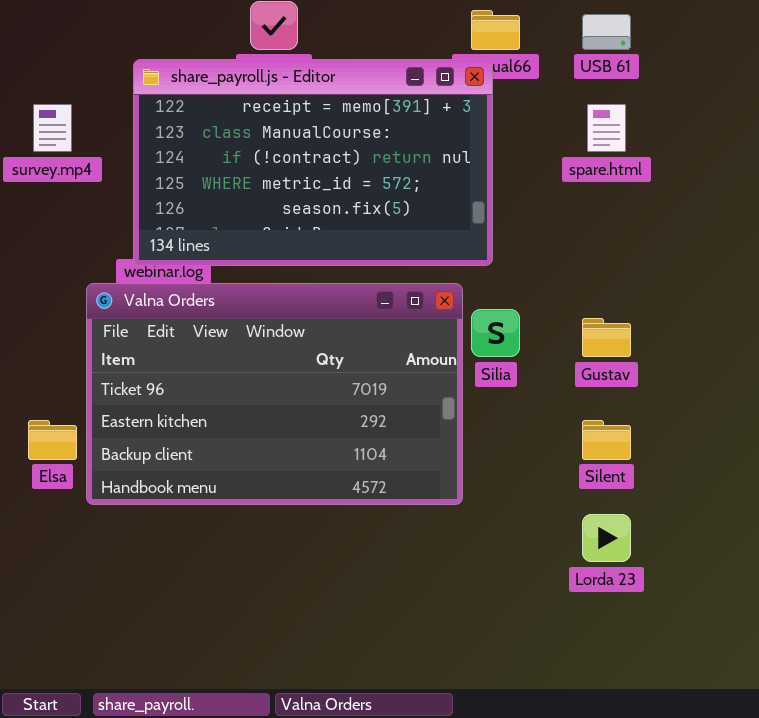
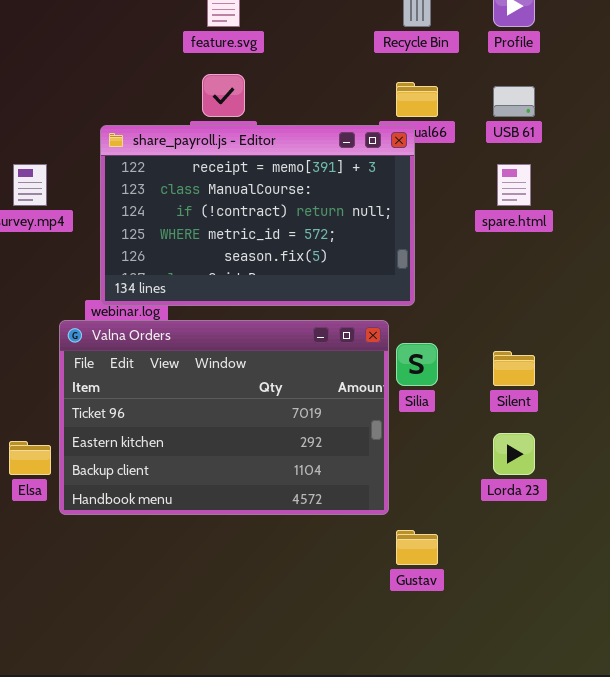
Gustav: [582,318,631,357] -> [396,530,438,565], moved
Silent: [582,420,631,460] -> [493,351,535,386], moved
Lorda 23: [582,514,631,562] -> [493,433,535,475], moved

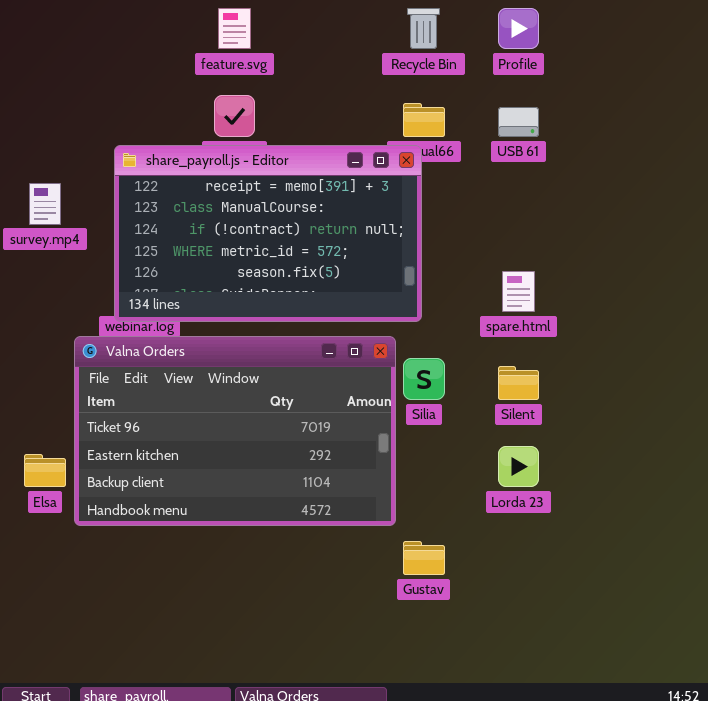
spare.html: [497,164,531,206] -> [502,271,535,312], moved

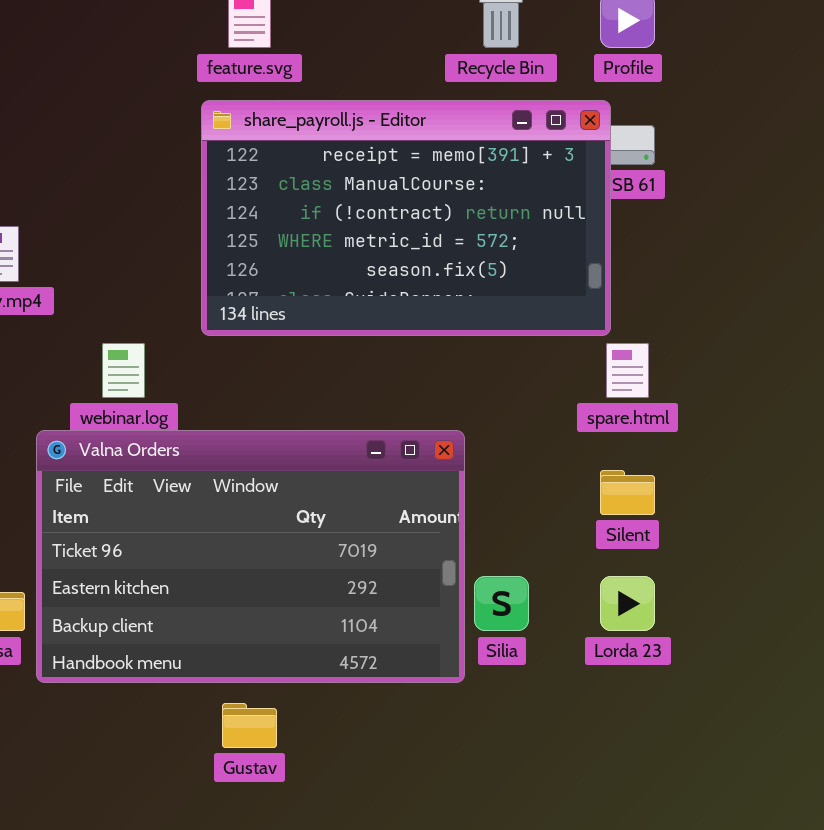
share_payroll.js - Editor: [114,145,422,322] -> [201,100,611,336], moved
Silia: [403,358,445,400] -> [474,576,529,631], moved
Gustav: [403,541,445,575] -> [222,703,277,748], moved

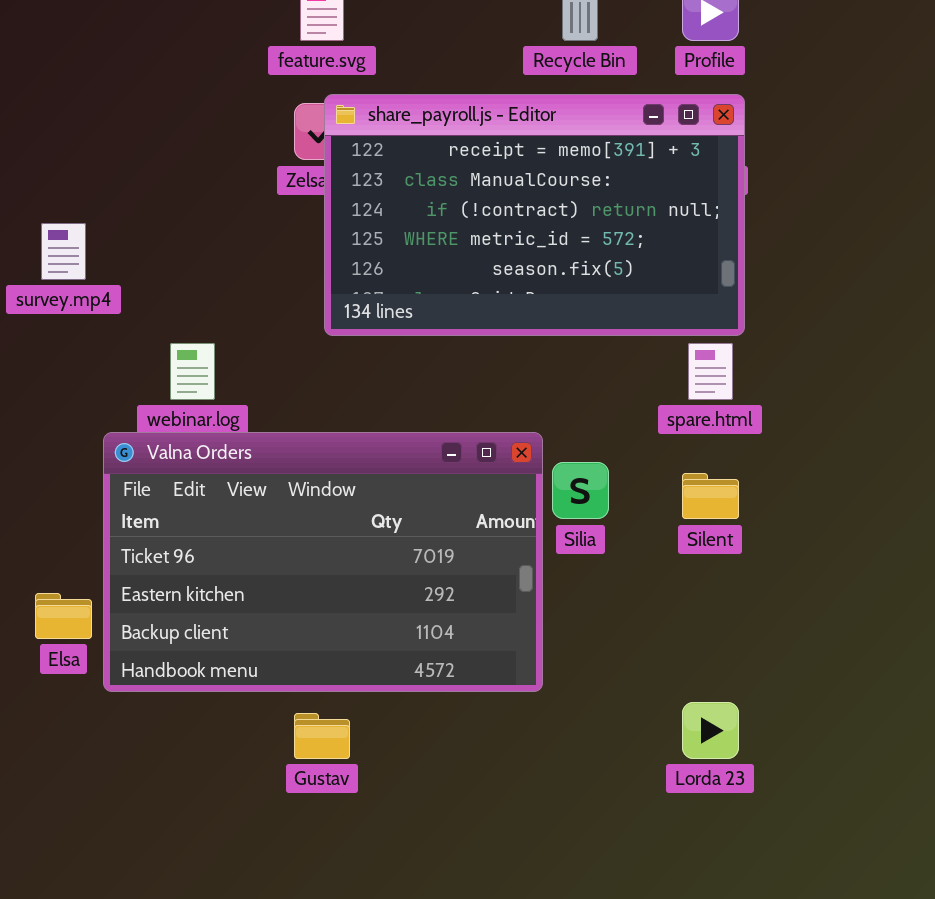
share_payroll.js - Editor: [201,100,611,336] -> [324,94,745,336], moved
Silia: [474,576,529,631] -> [552,462,609,519], moved
Lorda 23: [600,576,655,631] -> [682,702,739,759], moved

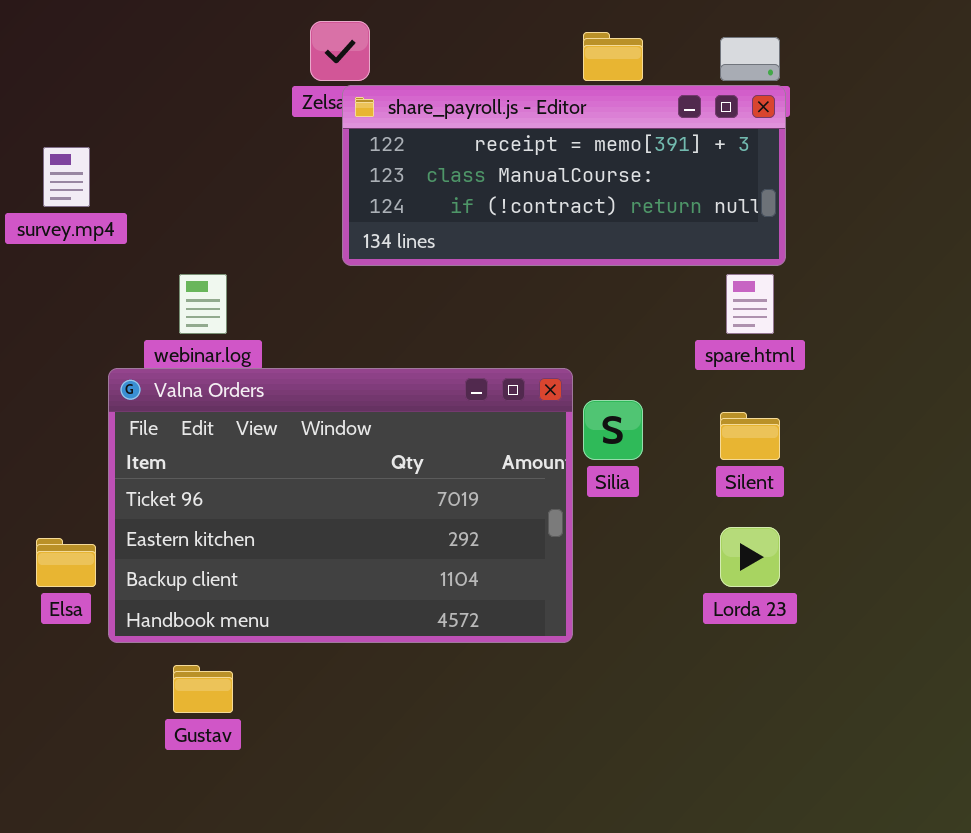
share_payroll.js - Editor: [324,94,745,336] -> [342,85,786,266], resized
Lorda 23: [682,702,739,759] -> [720,527,780,587], moved
Gustav: [294,713,350,759] -> [173,665,233,713], moved

